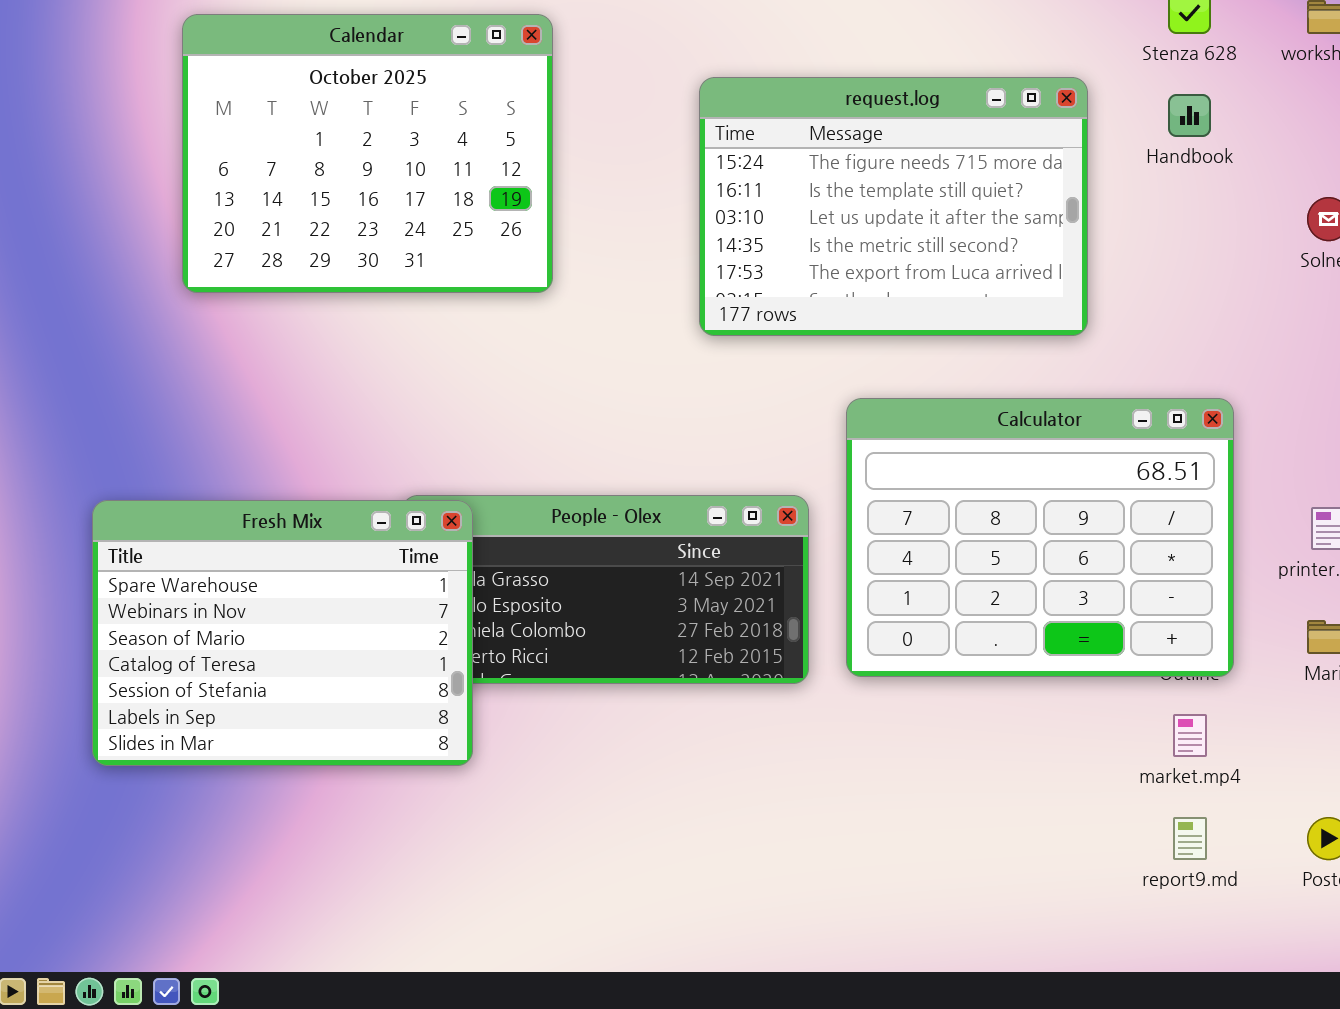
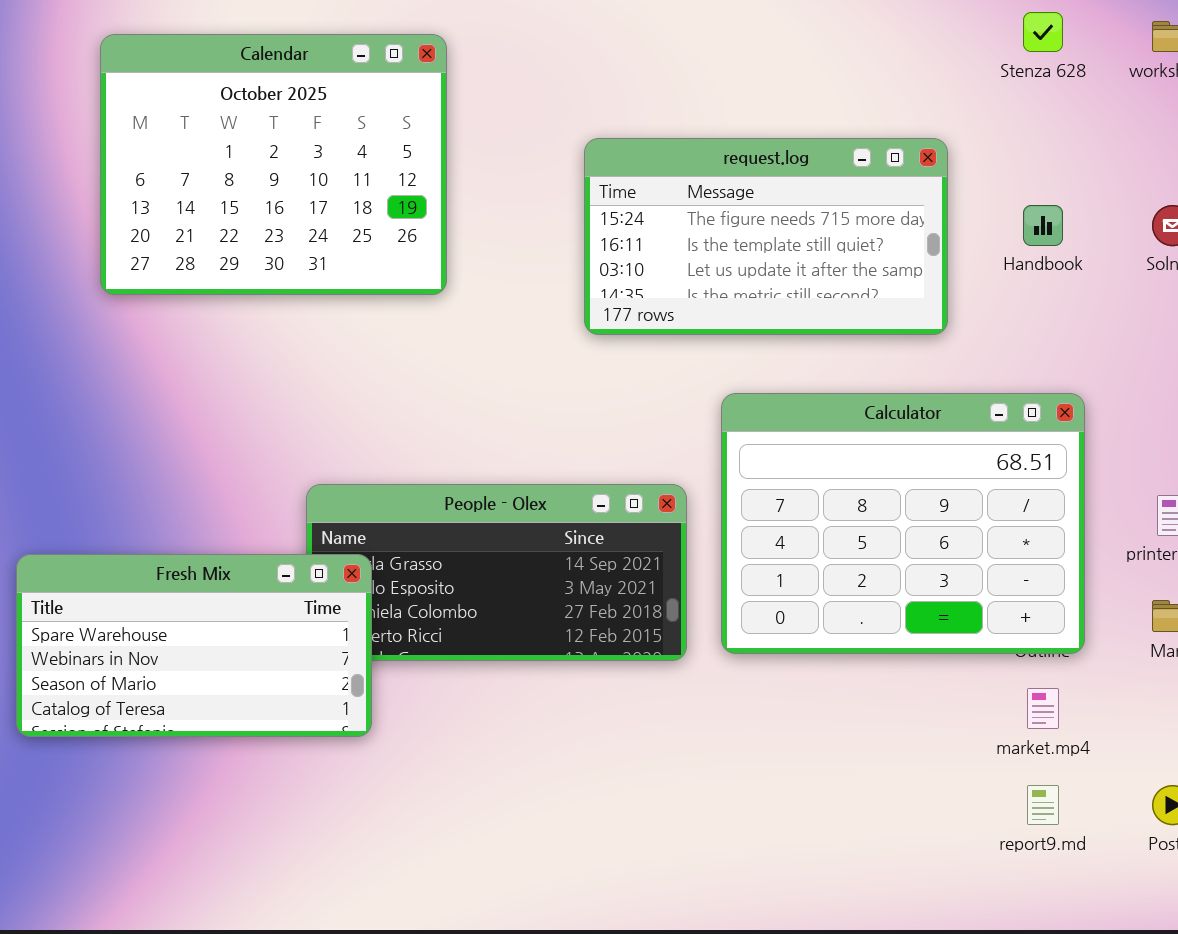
request.log: [699,77,1088,336] -> [584,138,948,335], resized
Handbook: [1168,94,1211,137] -> [1023,205,1063,246], moved
Fresh Mix: [92,500,473,766] -> [16,554,372,737], resized

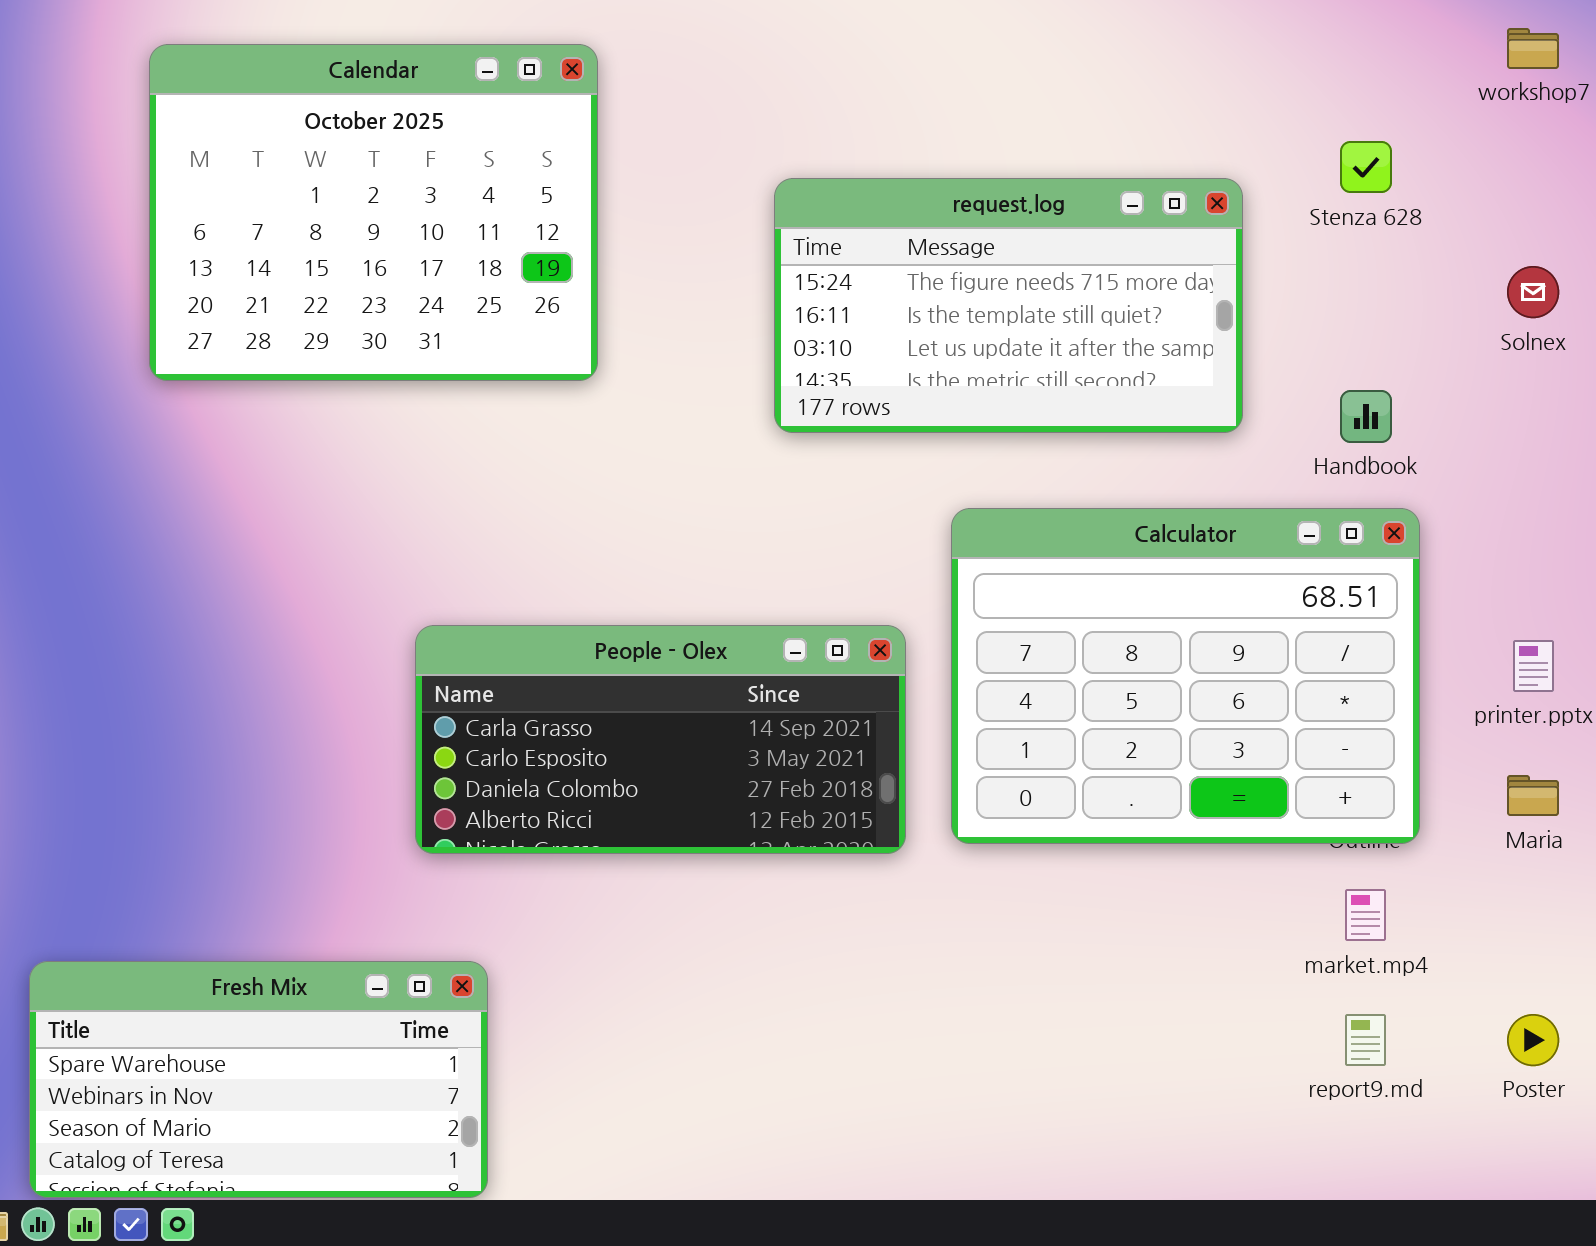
Stenza 628: [1023,12,1063,52] -> [1340,141,1392,193], moved
Handbook: [1023,205,1063,246] -> [1340,390,1392,443], moved
Fresh Mix: [16,554,372,737] -> [29,961,488,1198], moved

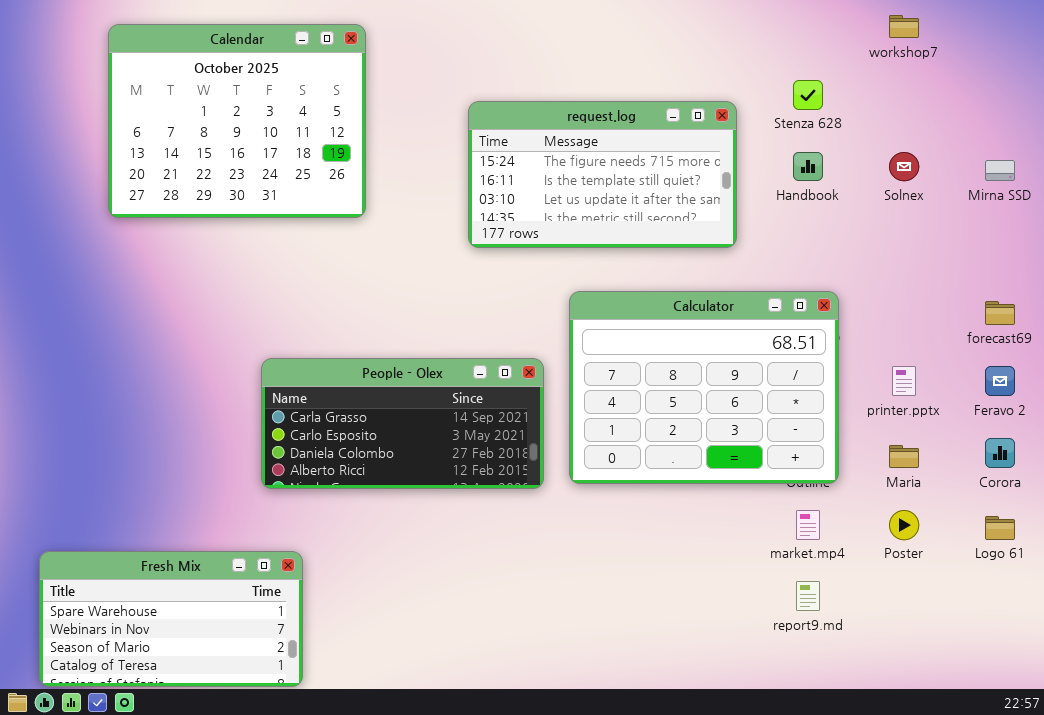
Handbook: [1340,390,1392,443] -> [793,152,823,181], moved
Poster: [1507,1014,1559,1066] -> [889,510,919,540], moved

